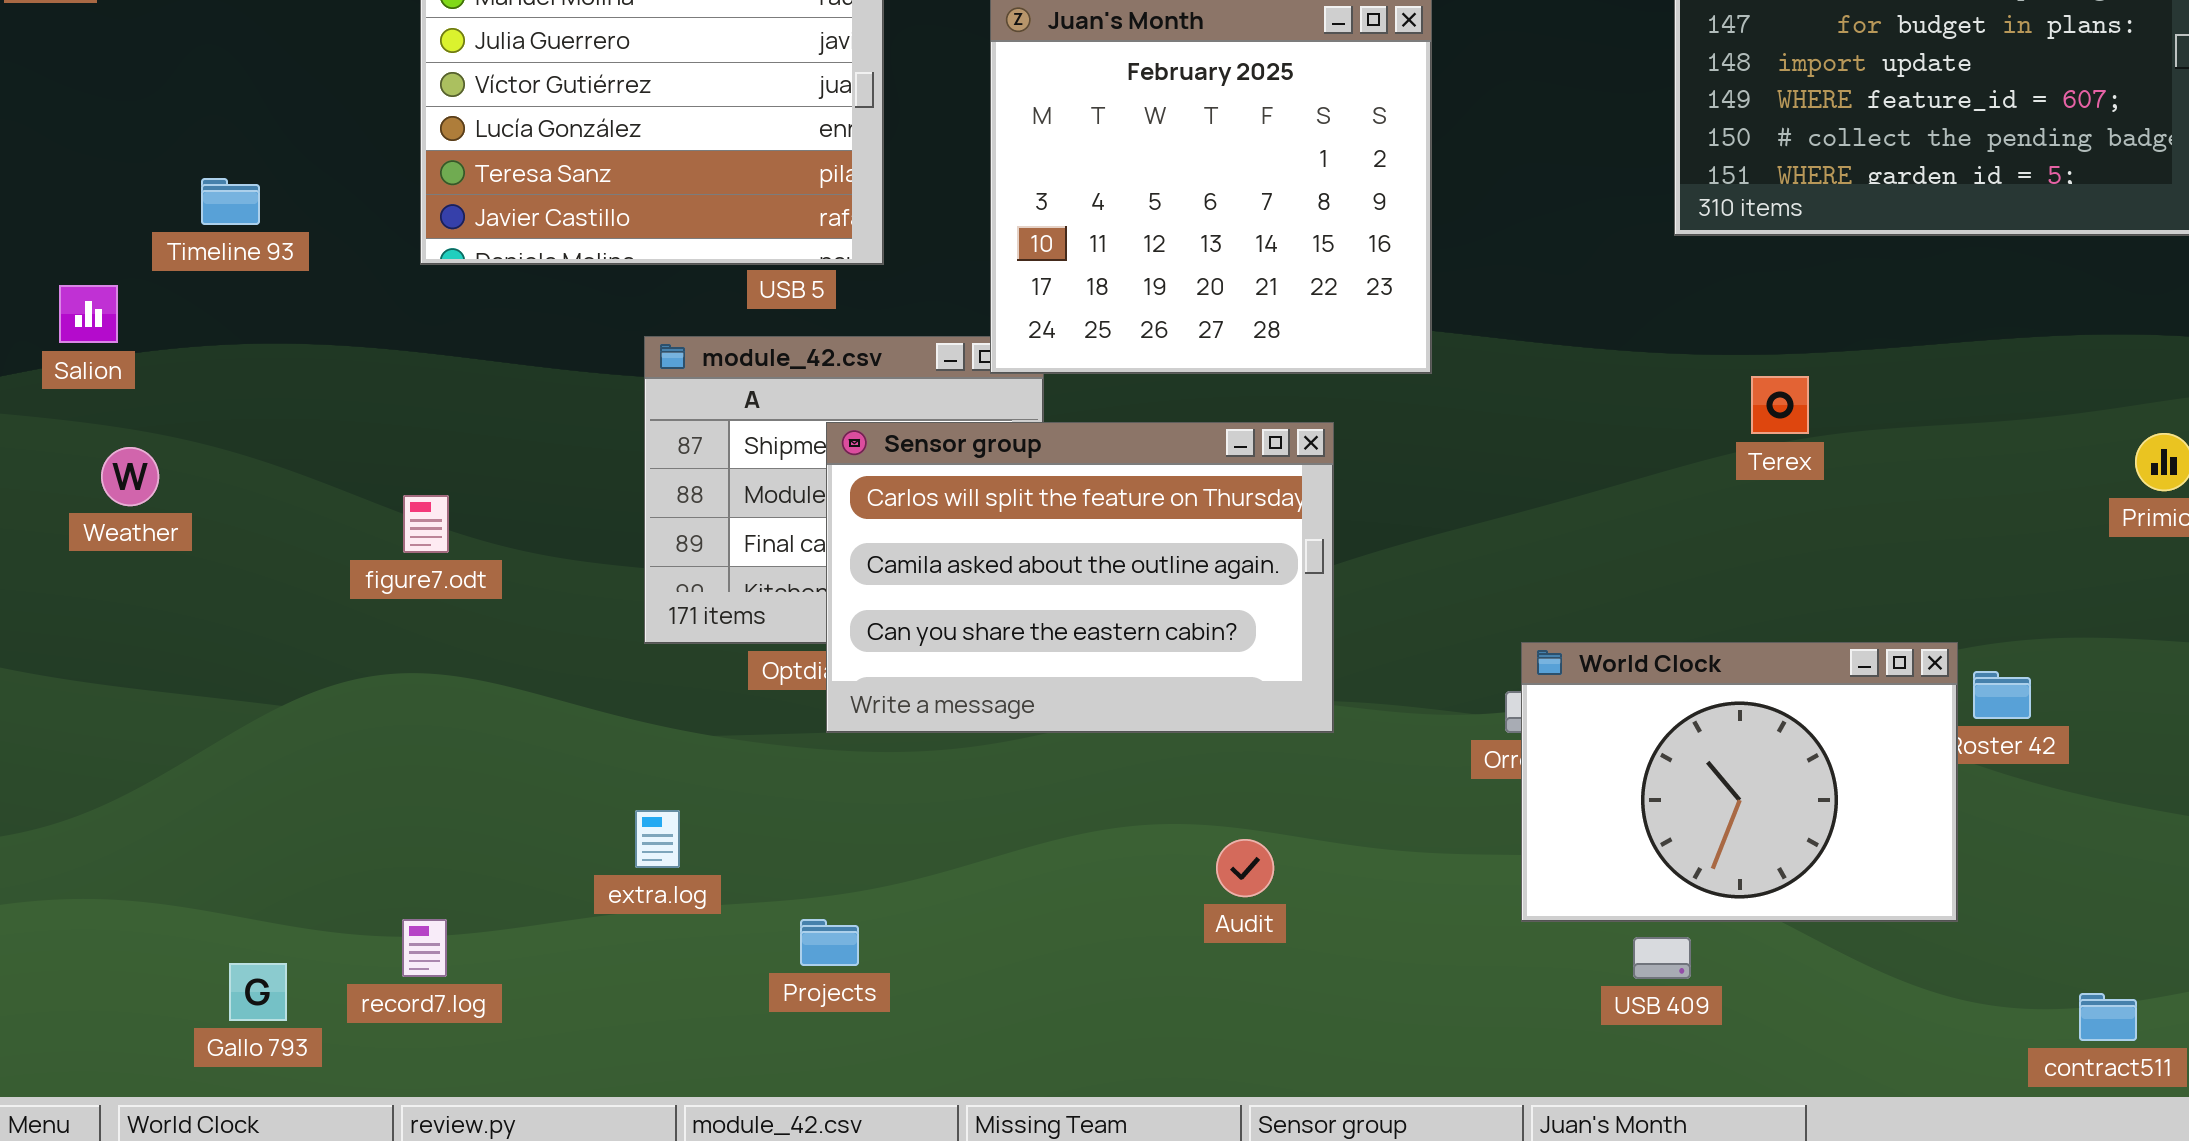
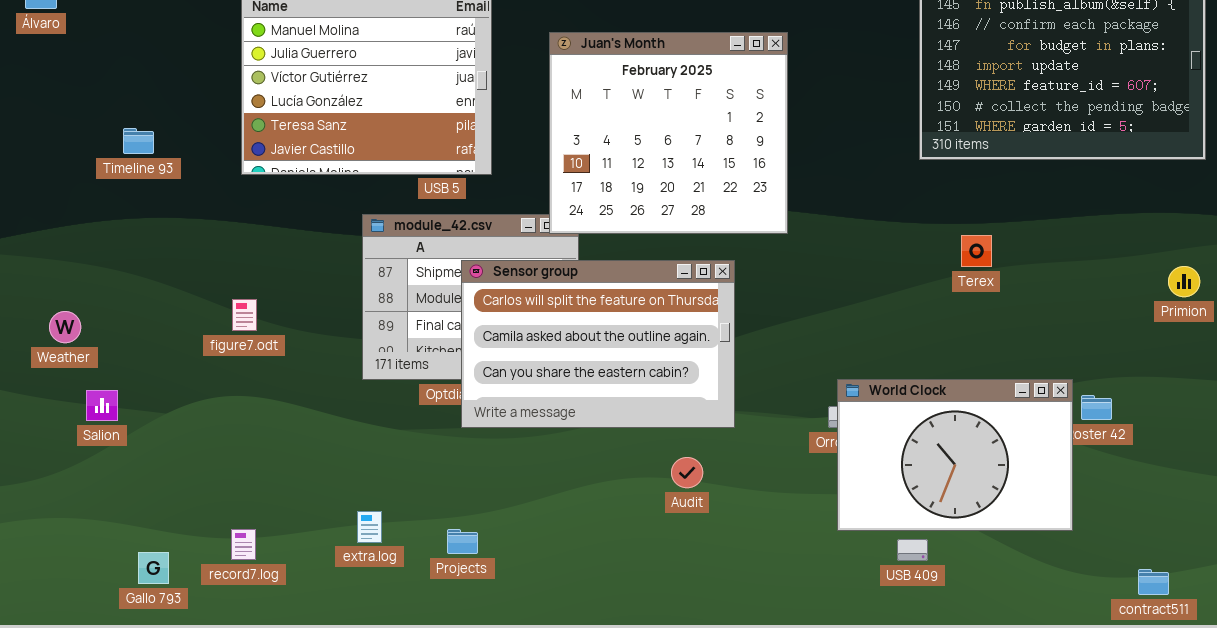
Salion: [59,285,118,343] -> [86,390,118,421], moved
Weather: [101,447,159,506] -> [49,311,81,343], moved
extra.log: [635,810,680,868] -> [357,511,382,543], moved
Audit: [1216,839,1274,897] -> [671,457,703,488], moved

